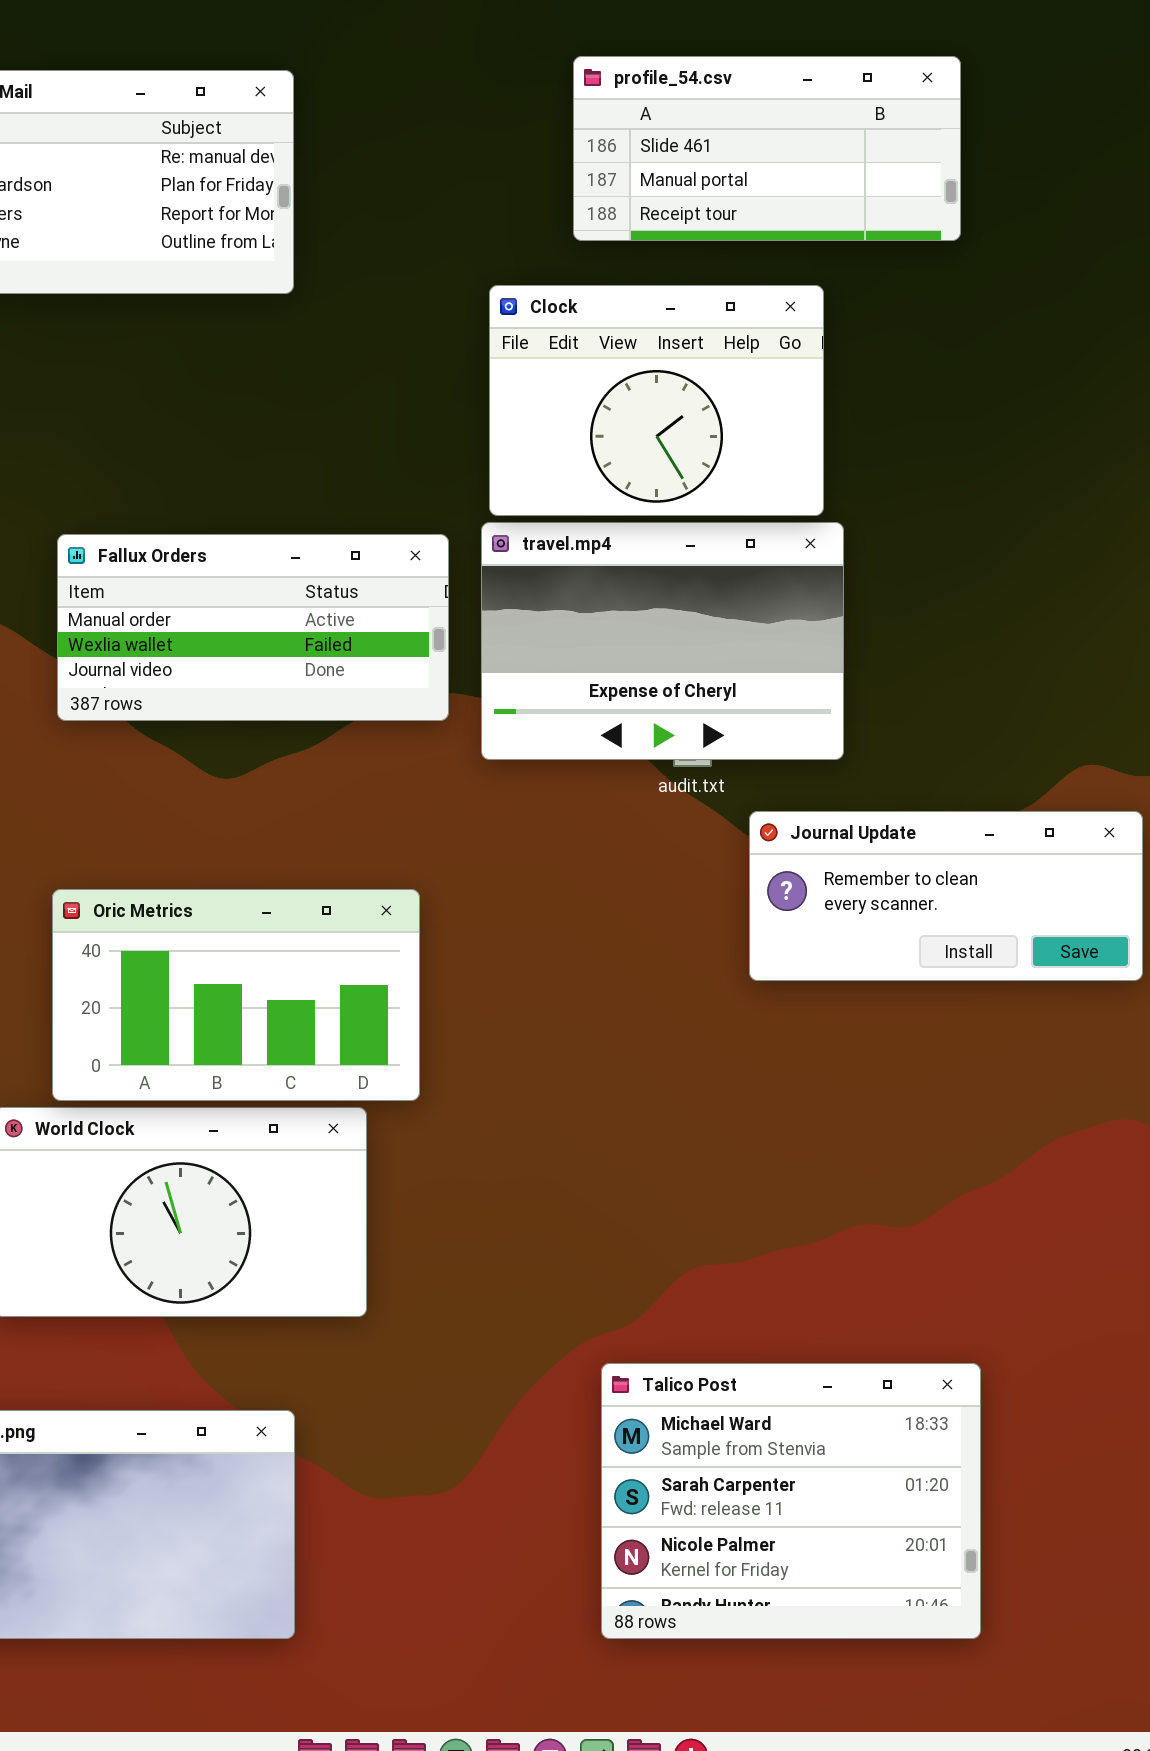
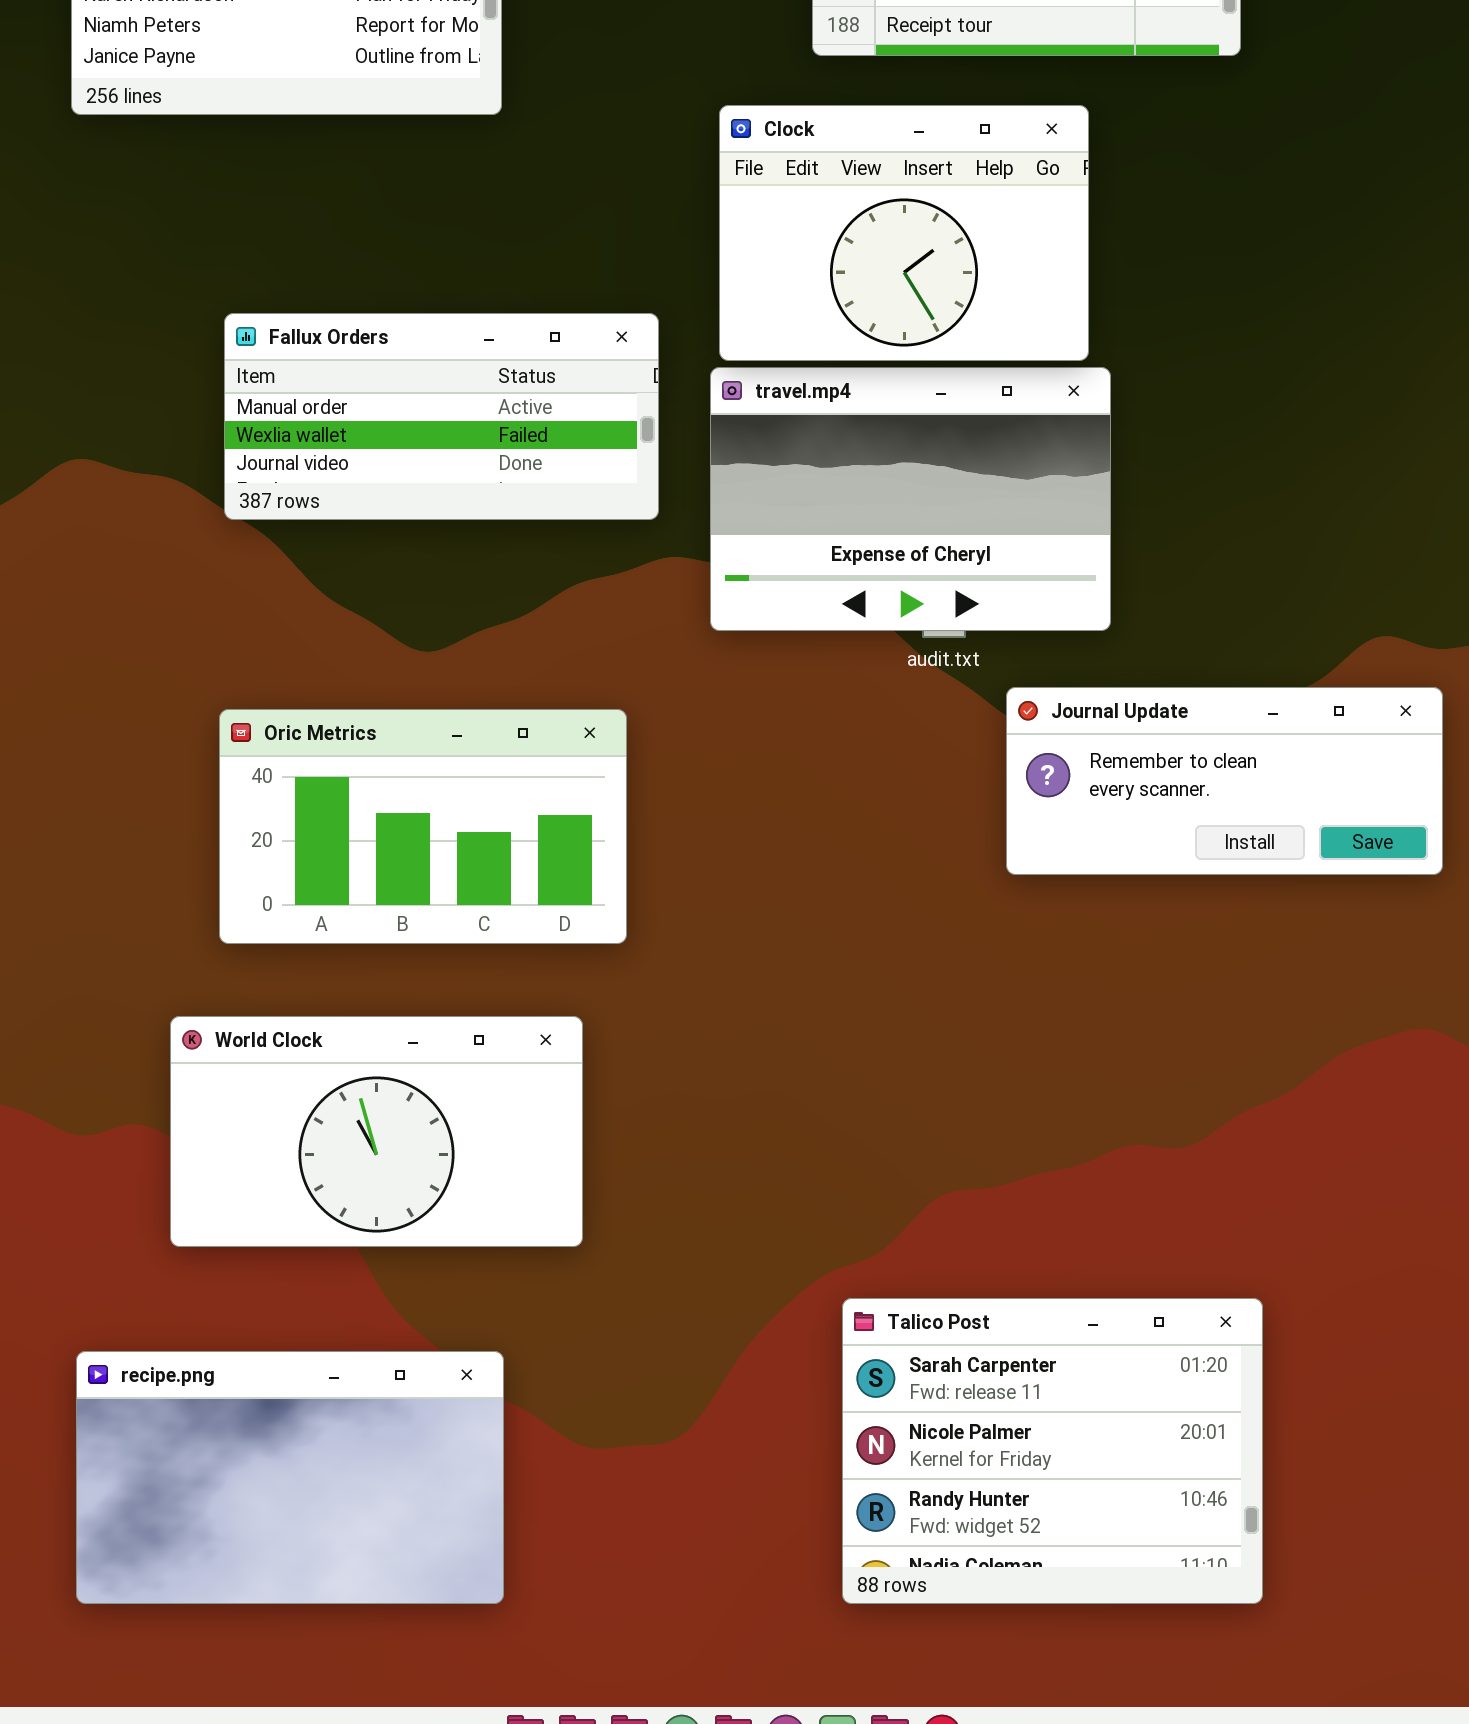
Fallux Orders: [57,534,449,721] -> [224,313,659,520], moved
Oric Metrics: [52,889,420,1101] -> [219,709,627,944], moved
Talico Post: [601,1363,981,1639] -> [842,1298,1263,1604], scrolled down 1 row

